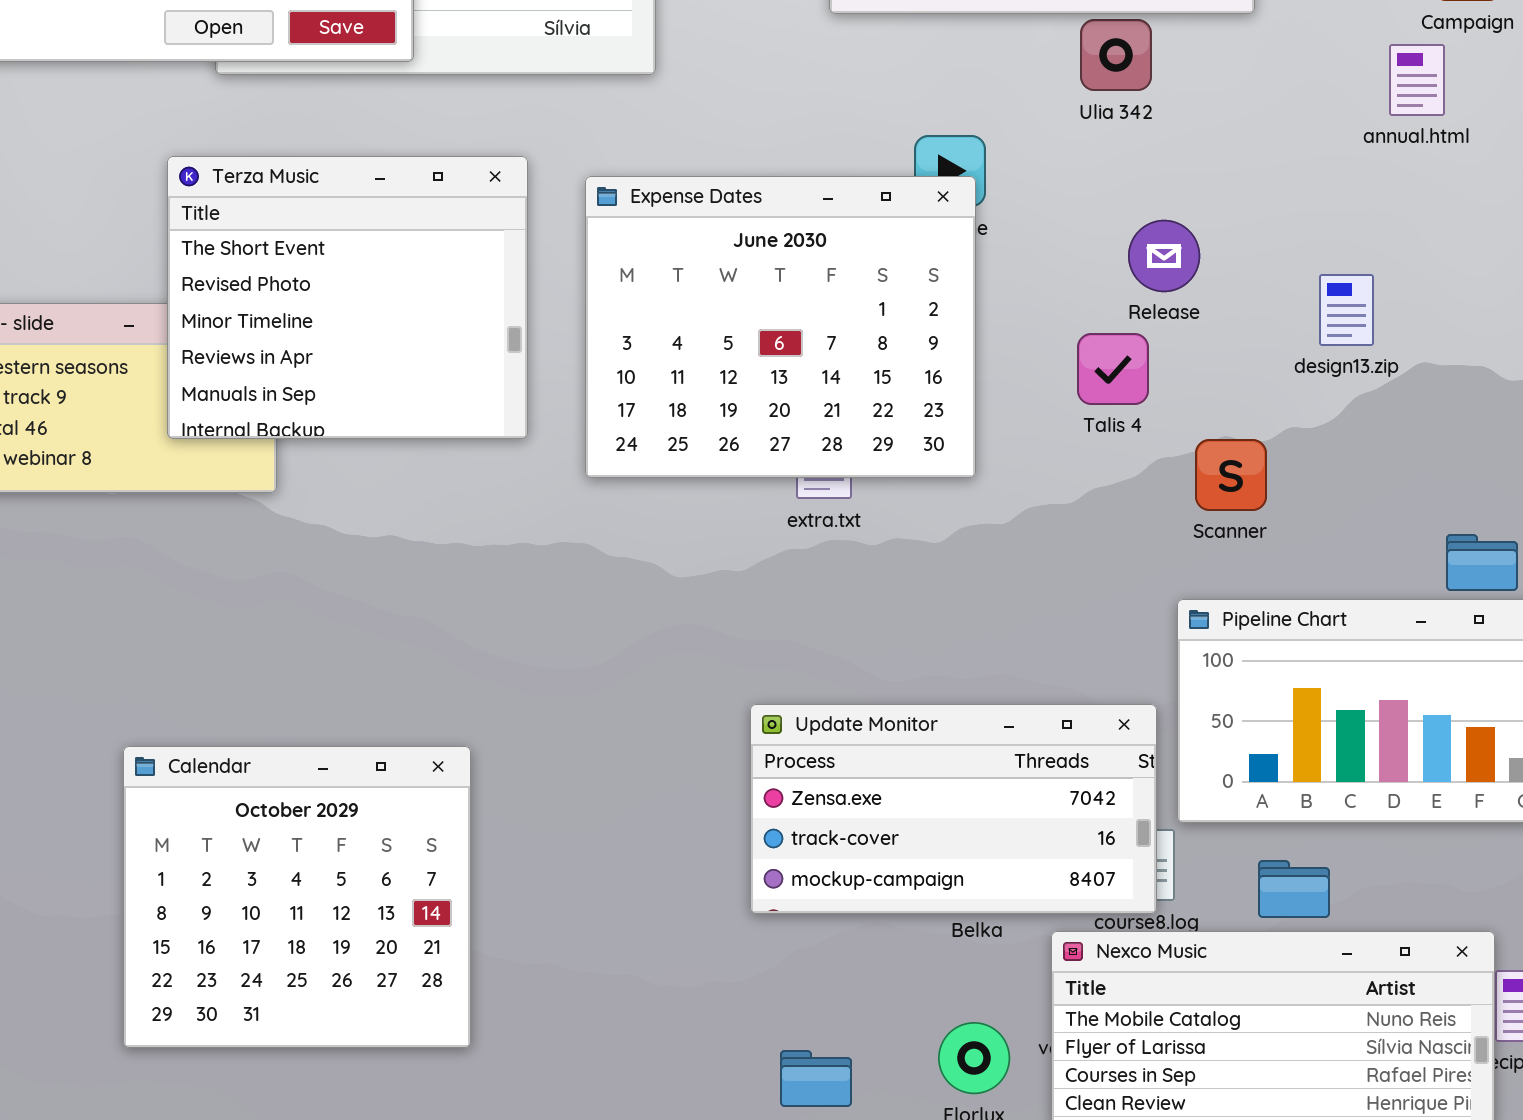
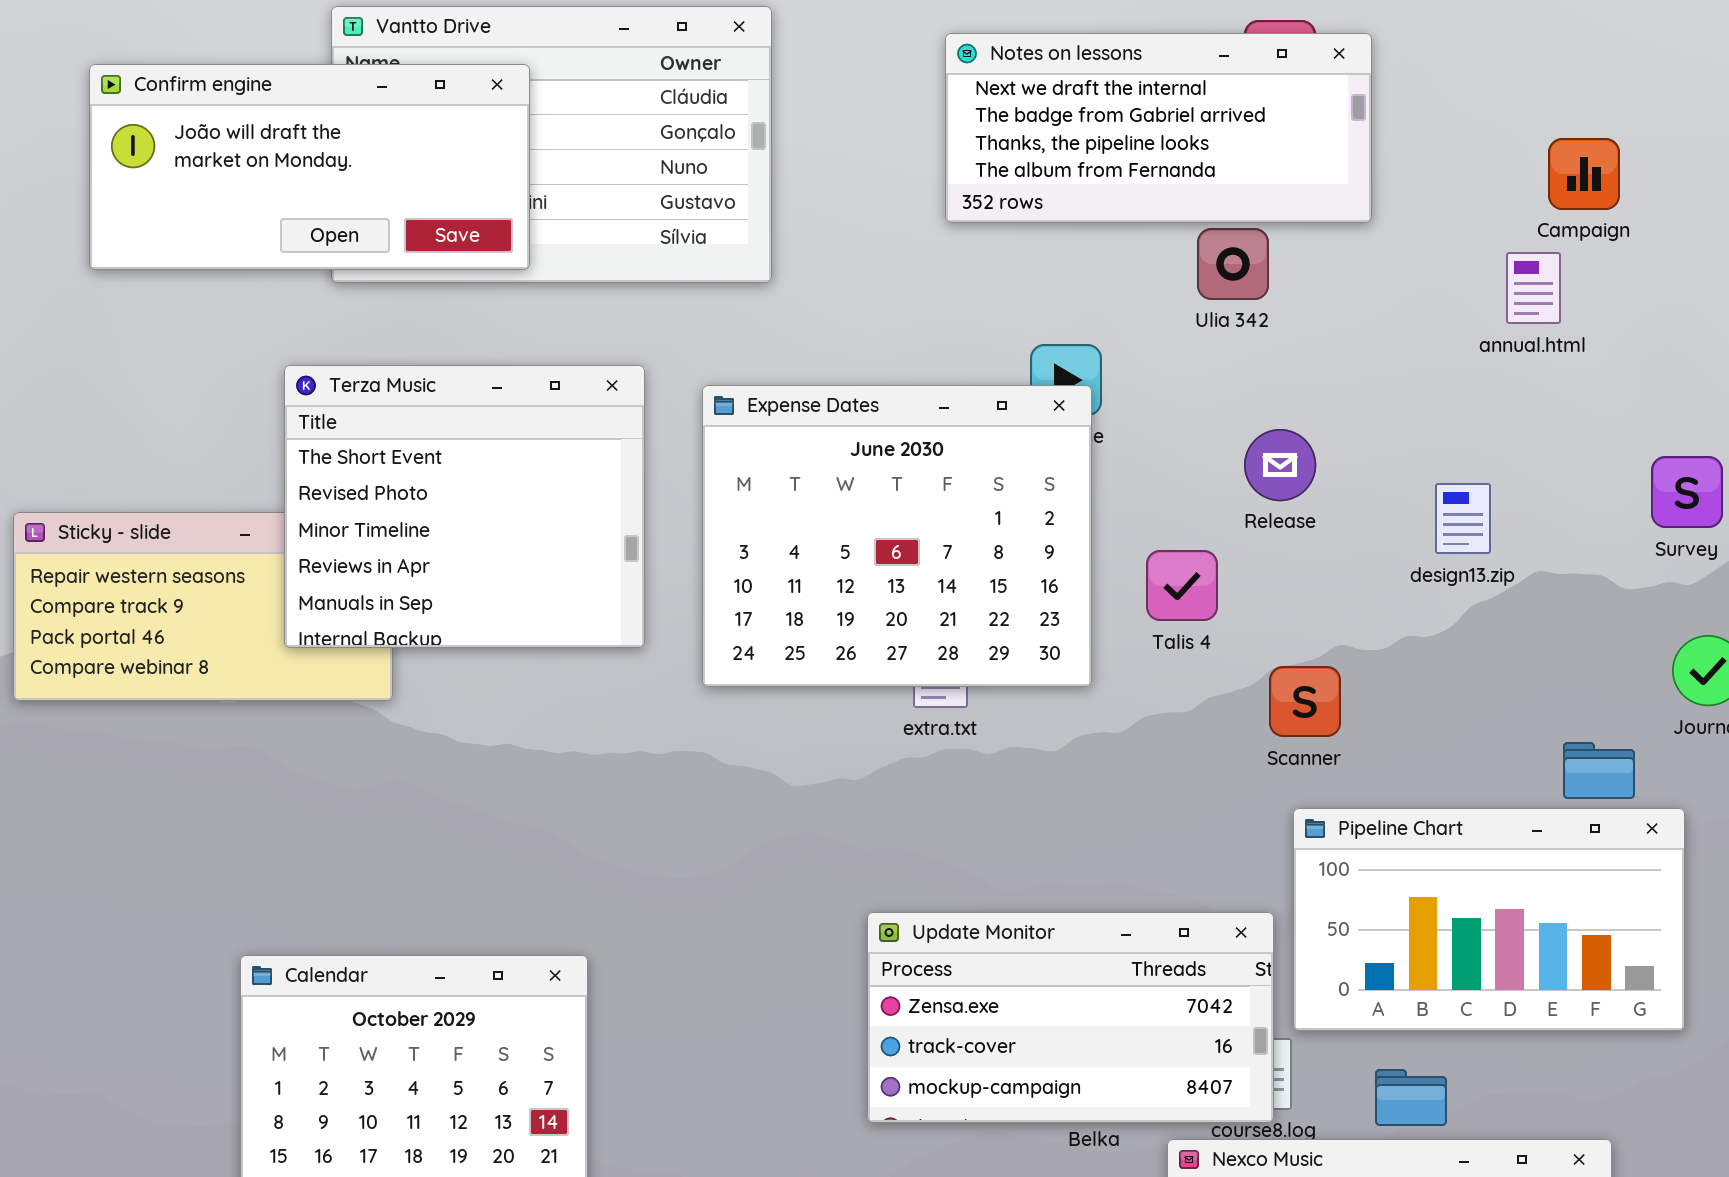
Talis 4: [1077,333,1149,405] -> [1146,550,1218,621], moved
Scanner: [1195,439,1267,511] -> [1269,666,1341,737], moved

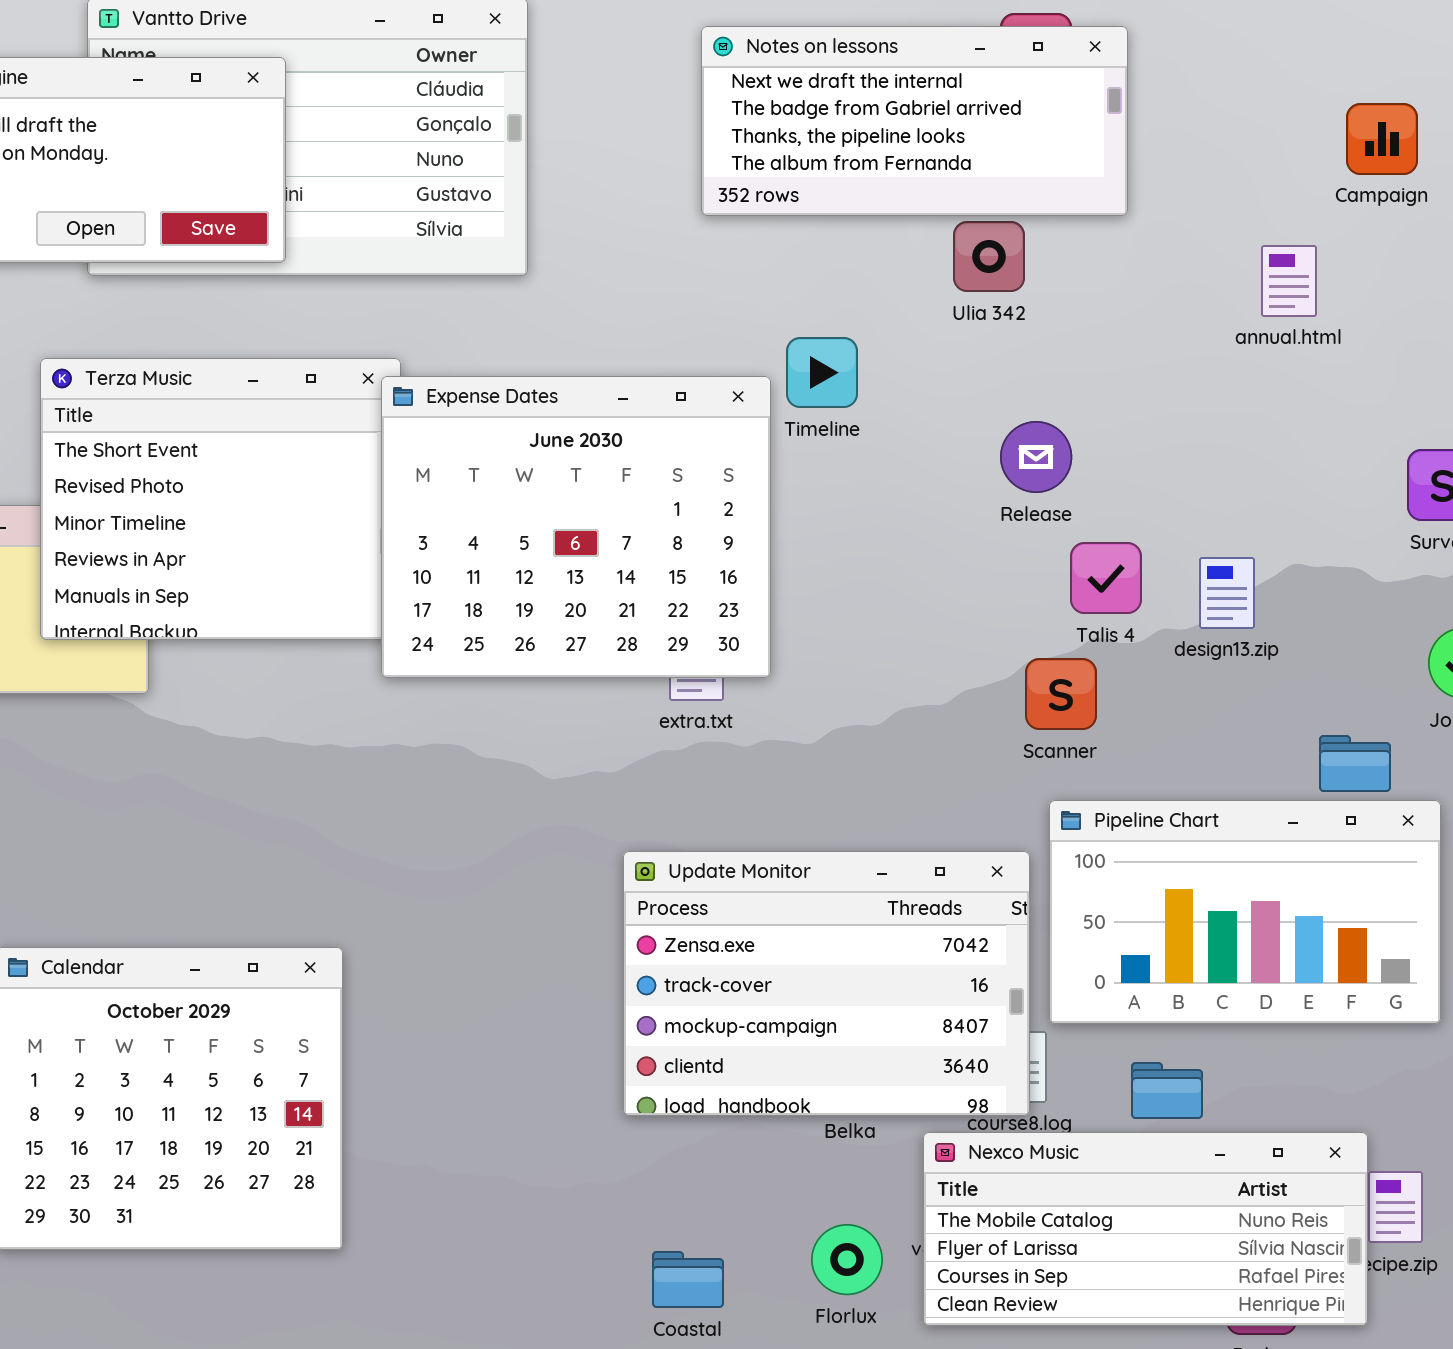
Campaign: [1548,138,1620,210] -> [1346,103,1418,175], moved
Expense Dates: [702,385,1092,687] -> [381,376,771,678], moved
design13.zip: [1435,483,1491,554] -> [1199,557,1255,629], moved
Talis 4: [1146,550,1218,621] -> [1070,542,1142,614], moved
Update Monitor: [867,912,1274,1123] -> [623,851,1030,1116], resized

